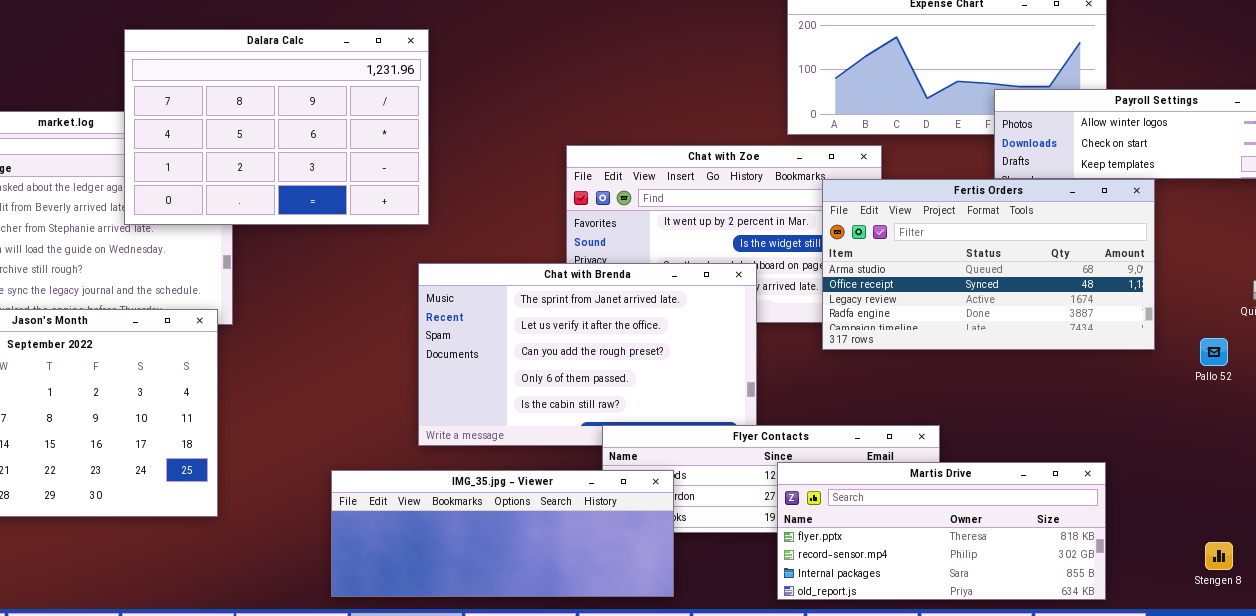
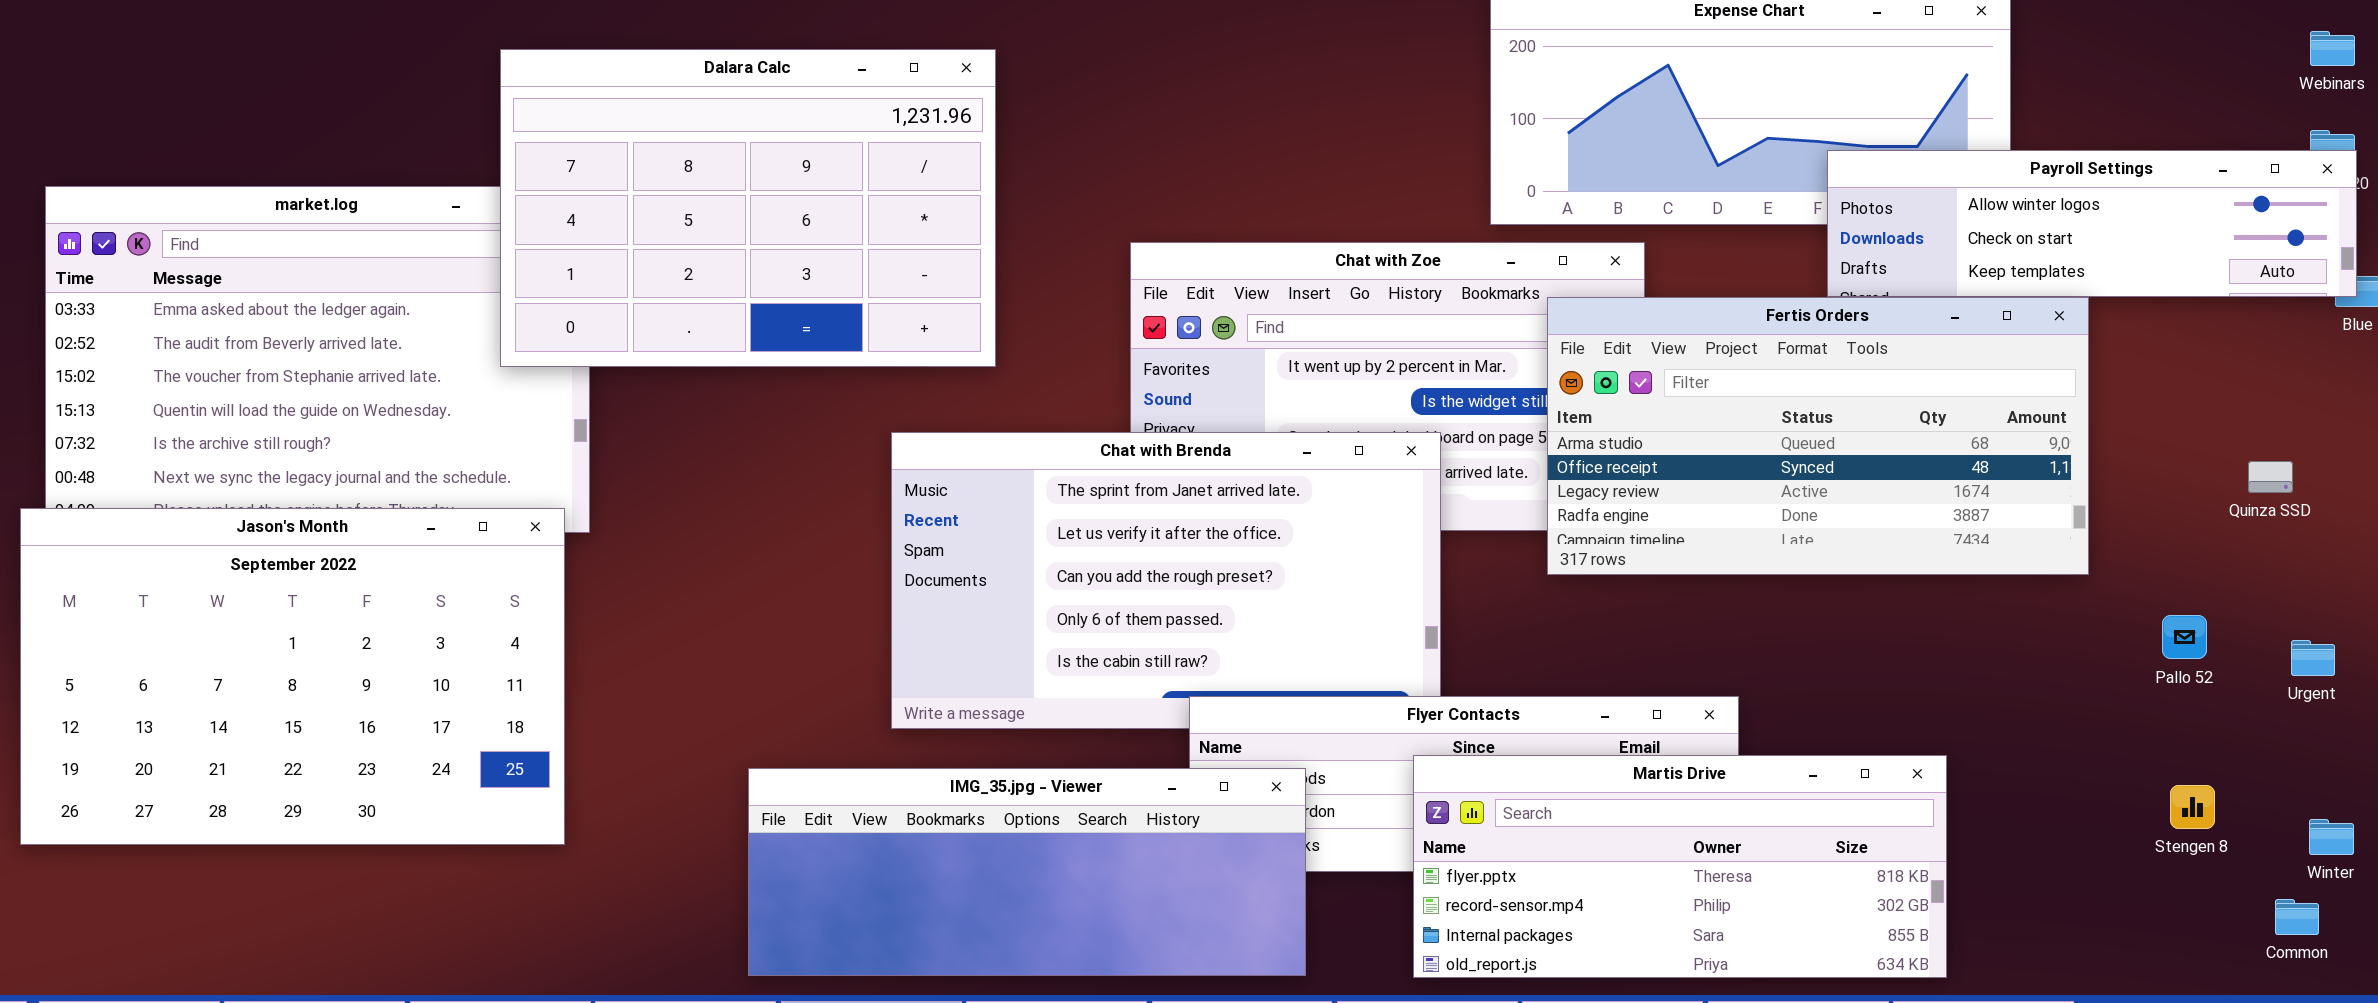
Dalara Calc: [124,29,429,225] -> [500,49,996,367], moved
Pallo 52: [1200,338,1228,366] -> [2162,615,2207,659], moved
Martis Drive: [777,462,1106,600] -> [1413,755,1947,978], moved
Stengen 8: [1205,542,1233,570] -> [2170,785,2215,829], moved

